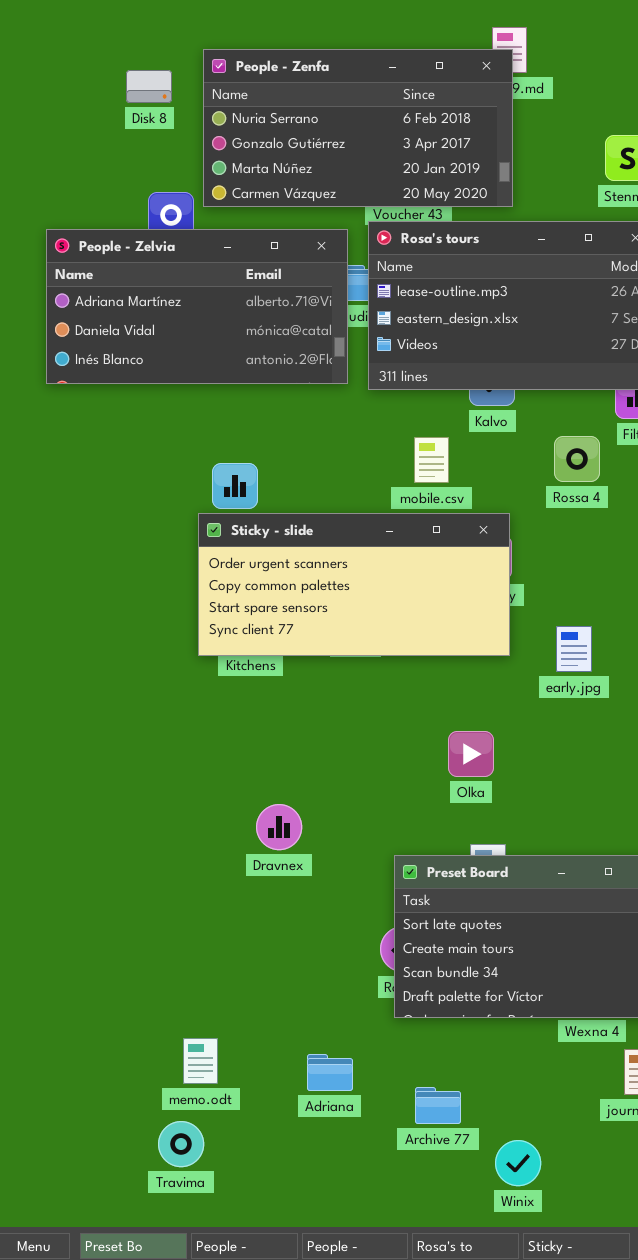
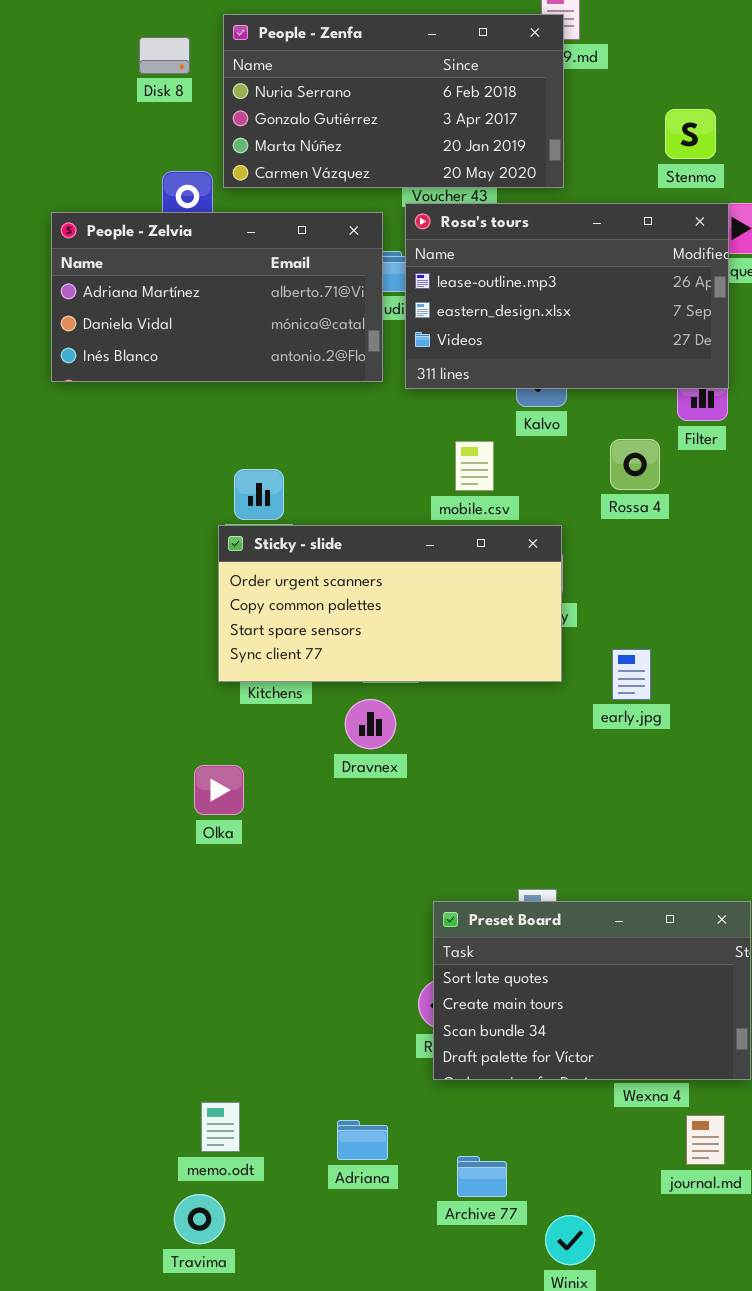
Olka: [448,731,494,777] -> [194,765,244,815], moved
Dravnex: [256,804,302,850] -> [345,699,396,749], moved

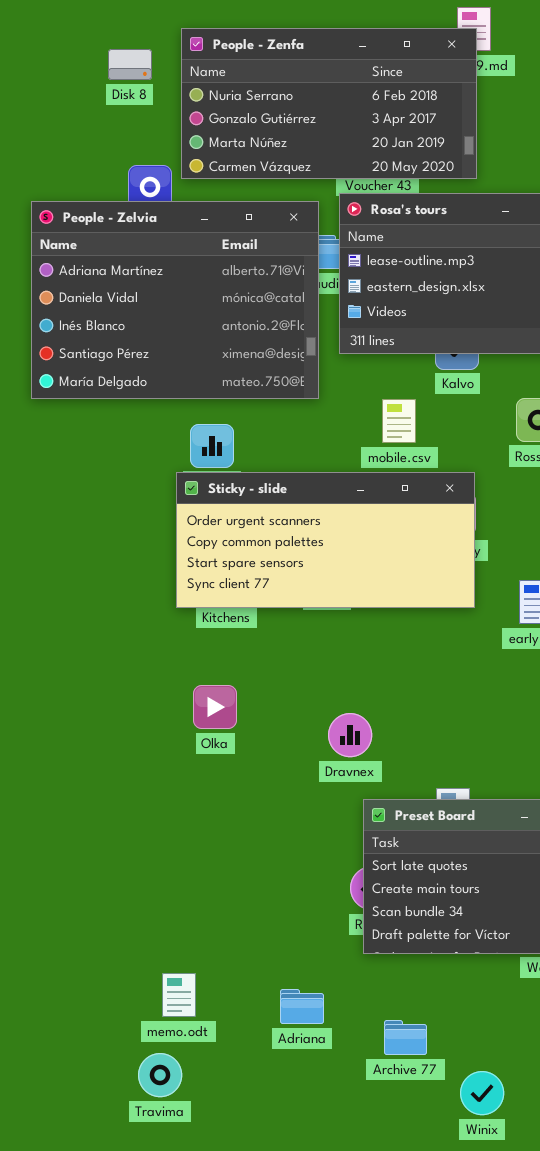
People - Zelvia: [51,212,383,382] -> [31,201,319,399], resized
Dravnex: [345,699,396,749] -> [328,713,372,757], moved
Olka: [194,765,244,815] -> [193,685,237,729], moved

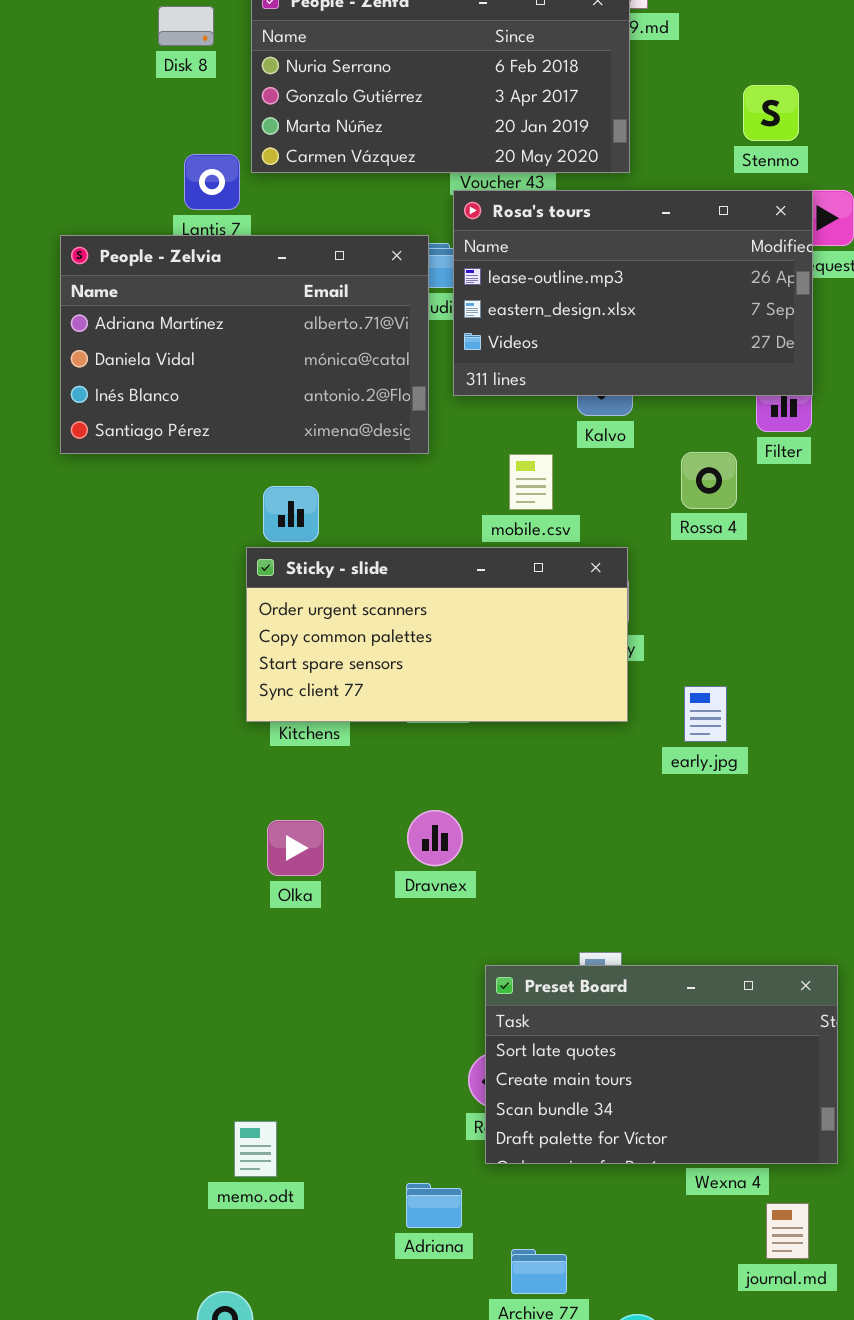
People - Zelvia: [31,201,319,399] -> [60,235,429,454], resized
Dravnex: [328,713,372,757] -> [407,810,463,866], moved
memo.odt: [162,973,196,1017] -> [234,1121,277,1177], moved
Adriana: [280,989,324,1024] -> [406,1183,462,1228], moved

